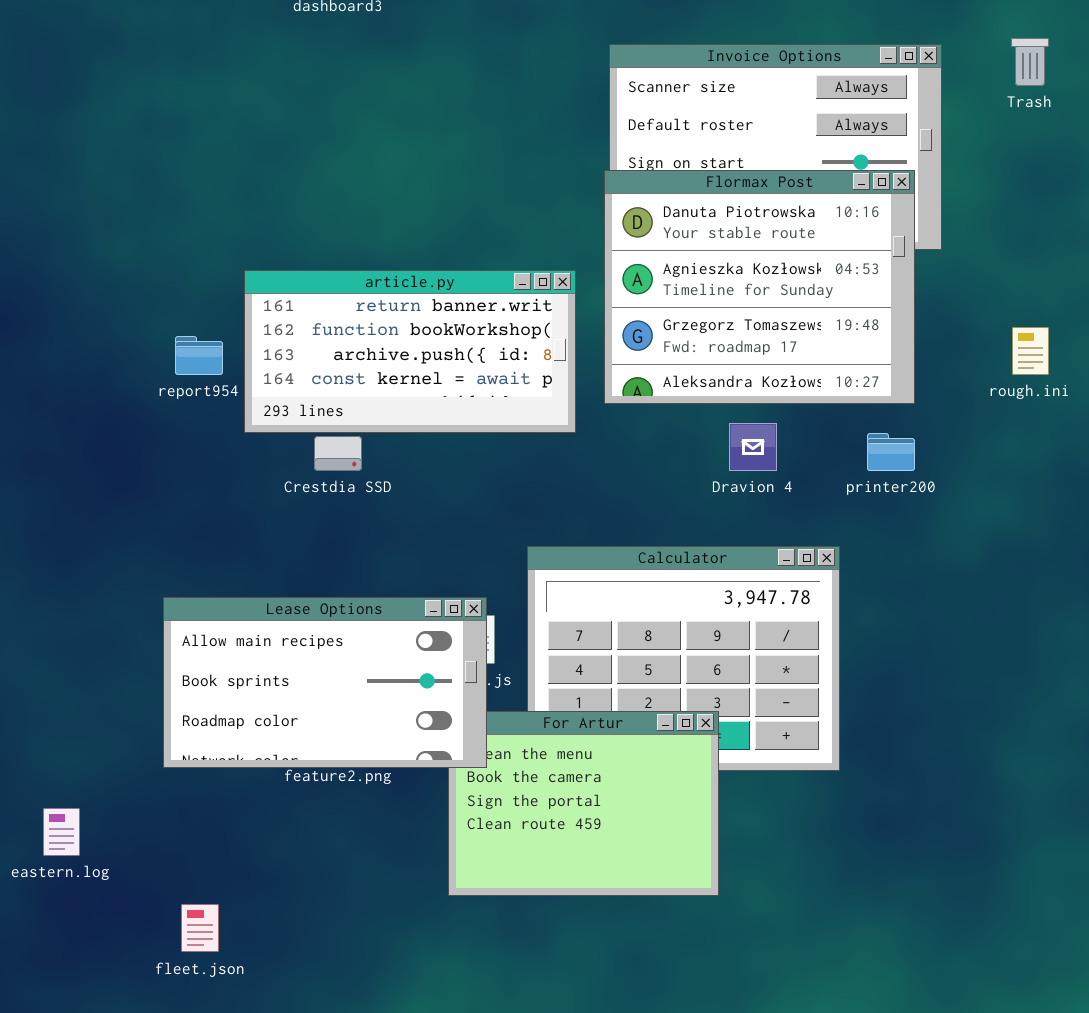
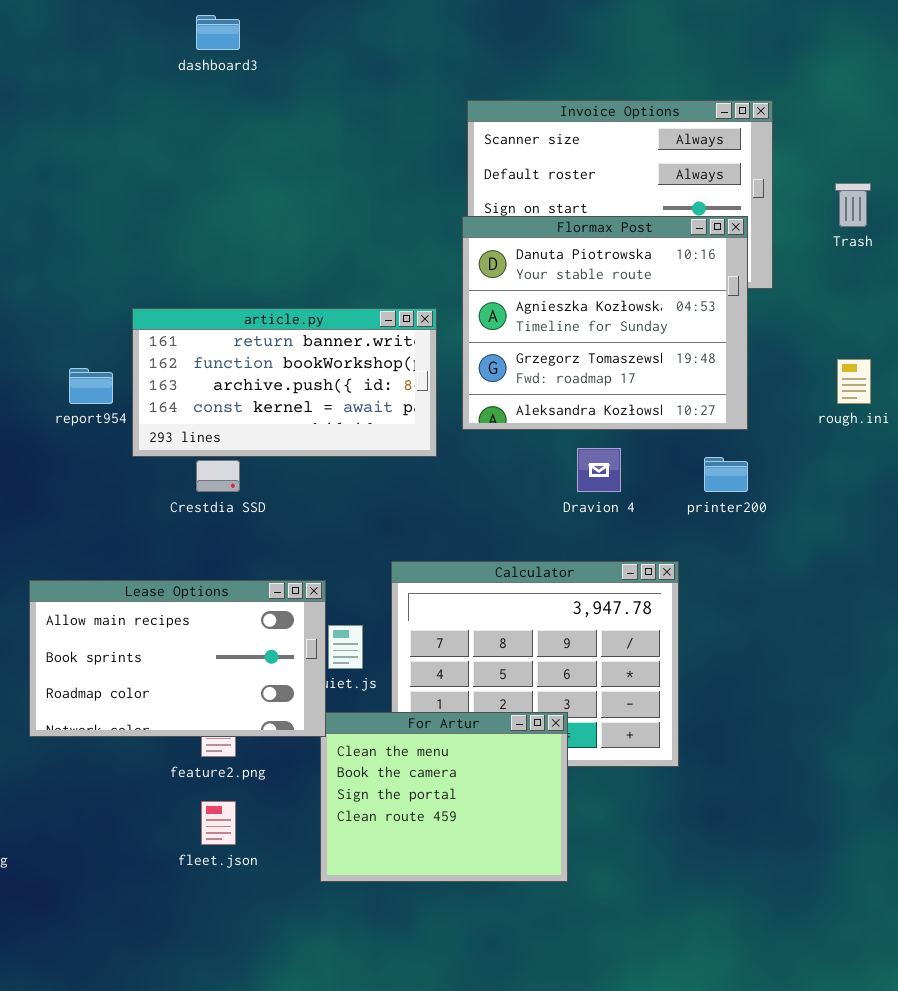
Trash: [1011,38,1049,86] -> [835,183,871,227], moved
Lease Options: [163,597,487,768] -> [29,580,326,737], moved
fleet.json: [181,904,219,952] -> [201,801,236,845], moved

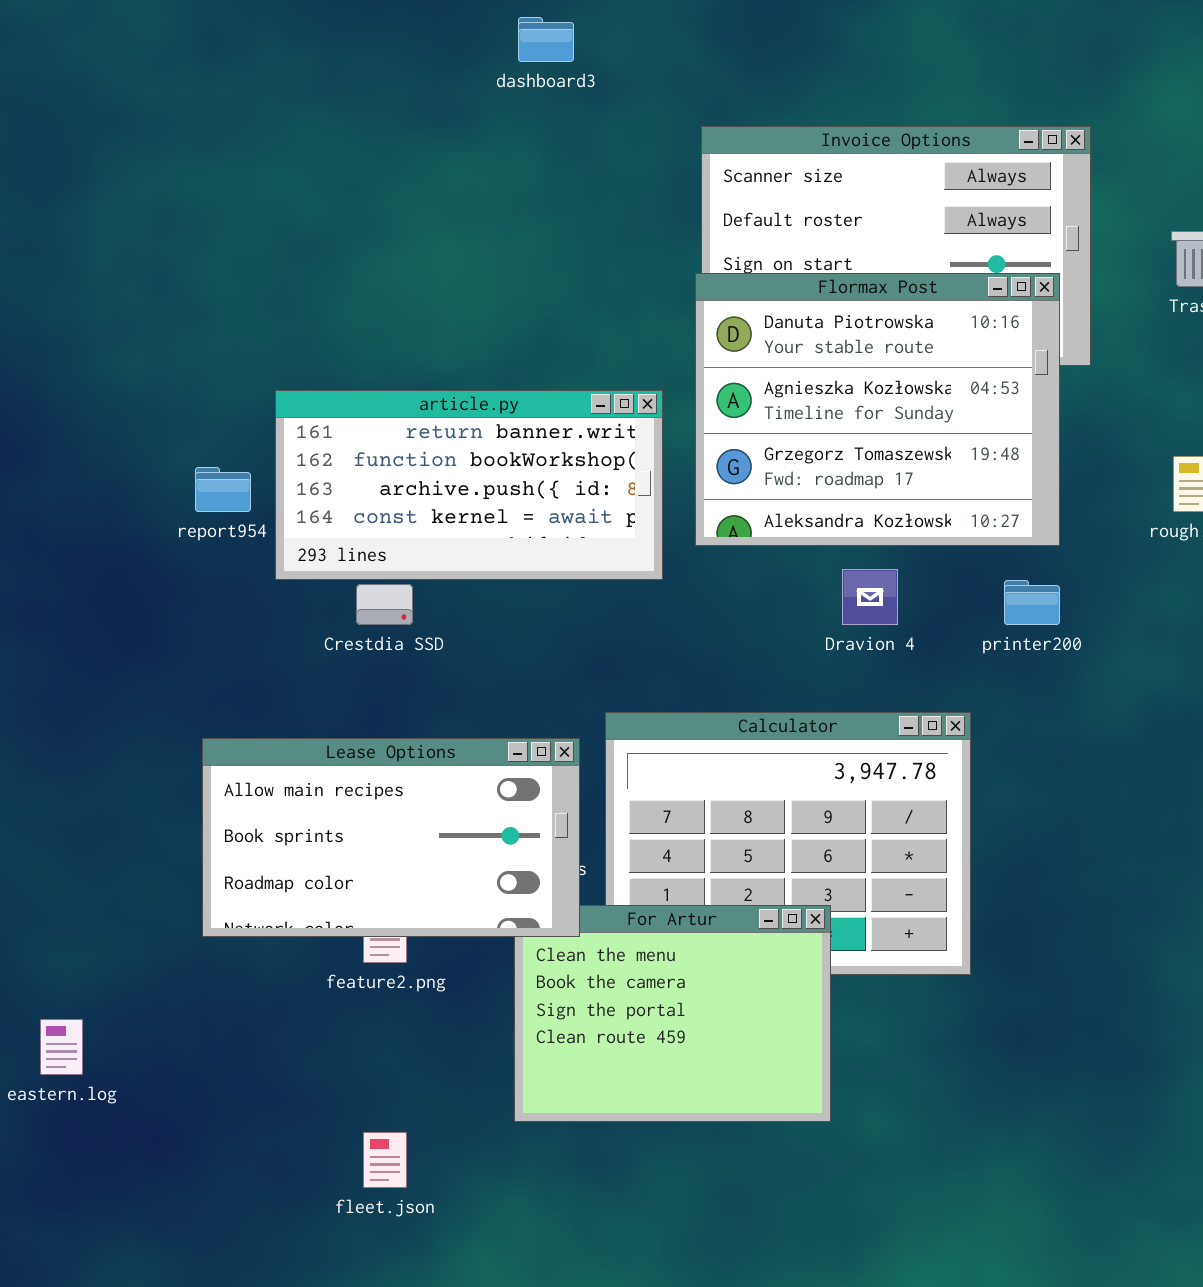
dashboard3: [196,15,240,50] -> [518,17,574,62], moved
Lease Options: [29,580,326,737] -> [202,738,580,937], moved
fleet.json: [201,801,236,845] -> [363,1132,407,1188], moved

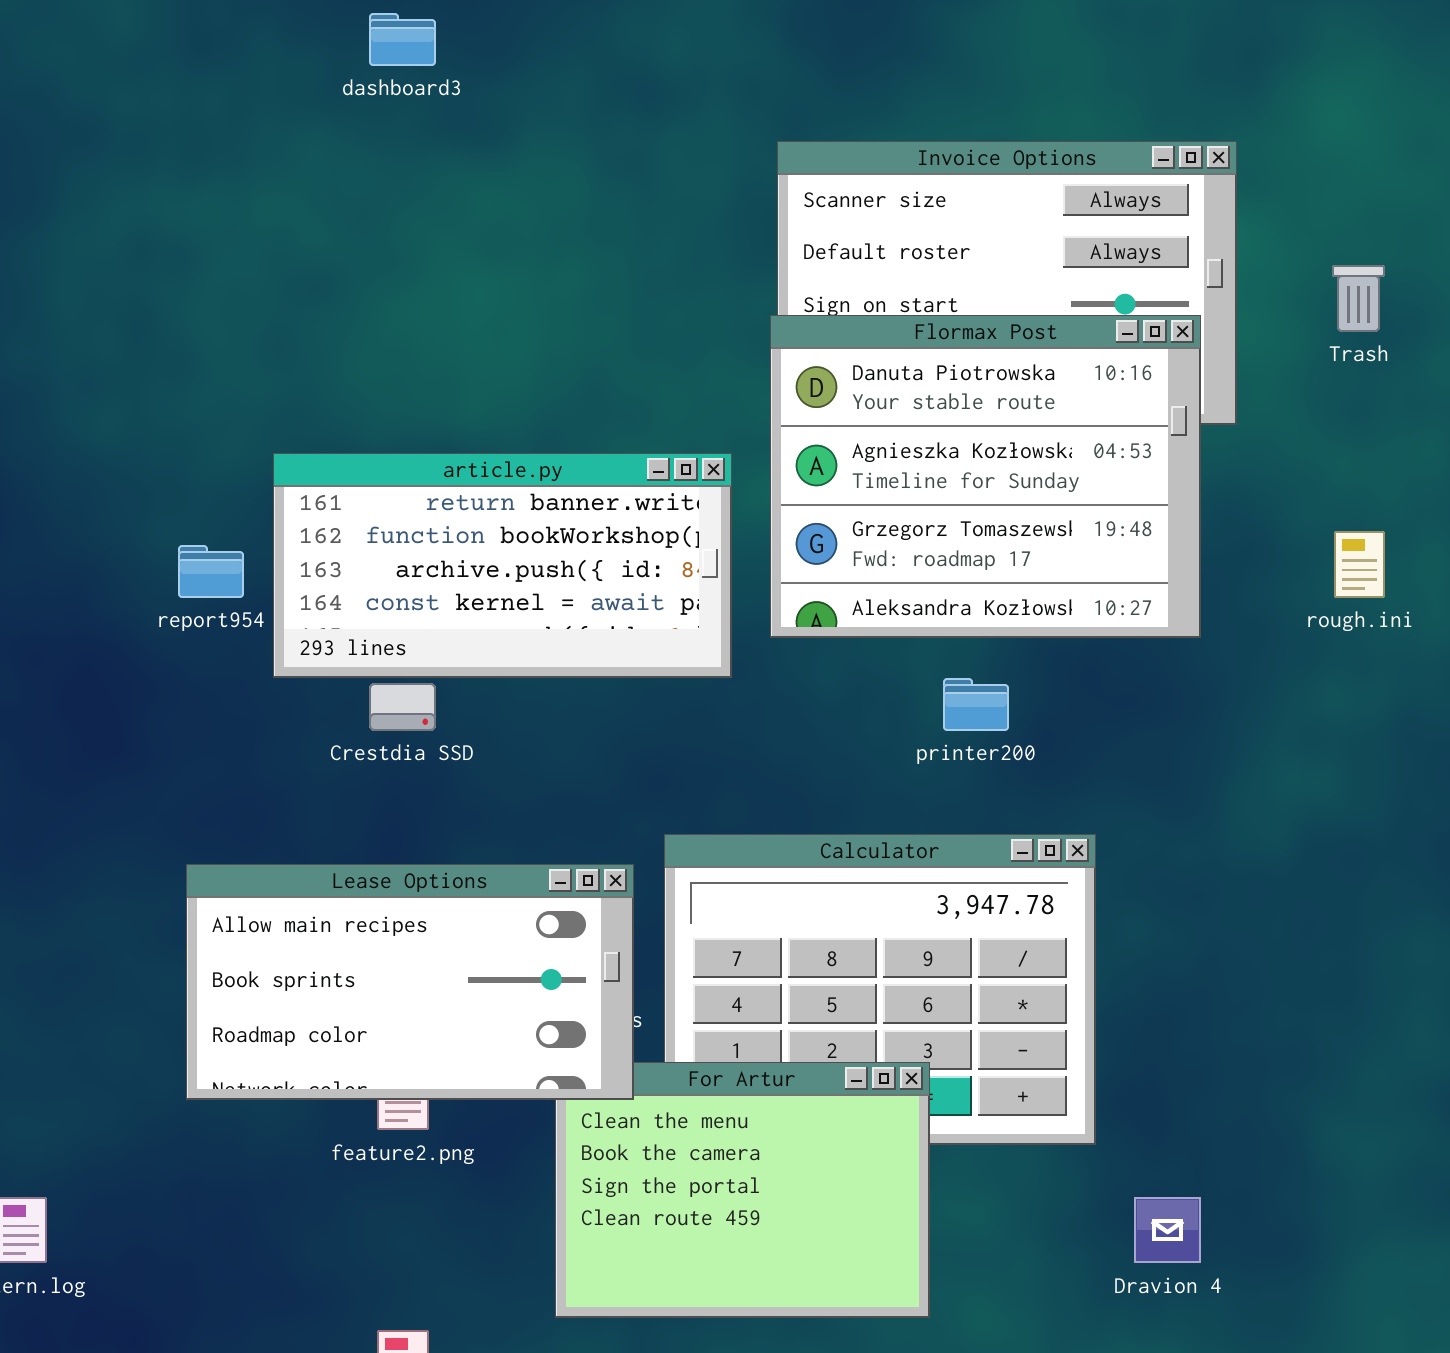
dashboard3: [518,17,574,62] -> [369,13,436,66], moved
Dravion 4: [842,569,898,625] -> [1134,1197,1201,1263], moved
printer200: [1004,580,1060,625] -> [943,678,1009,731], moved

